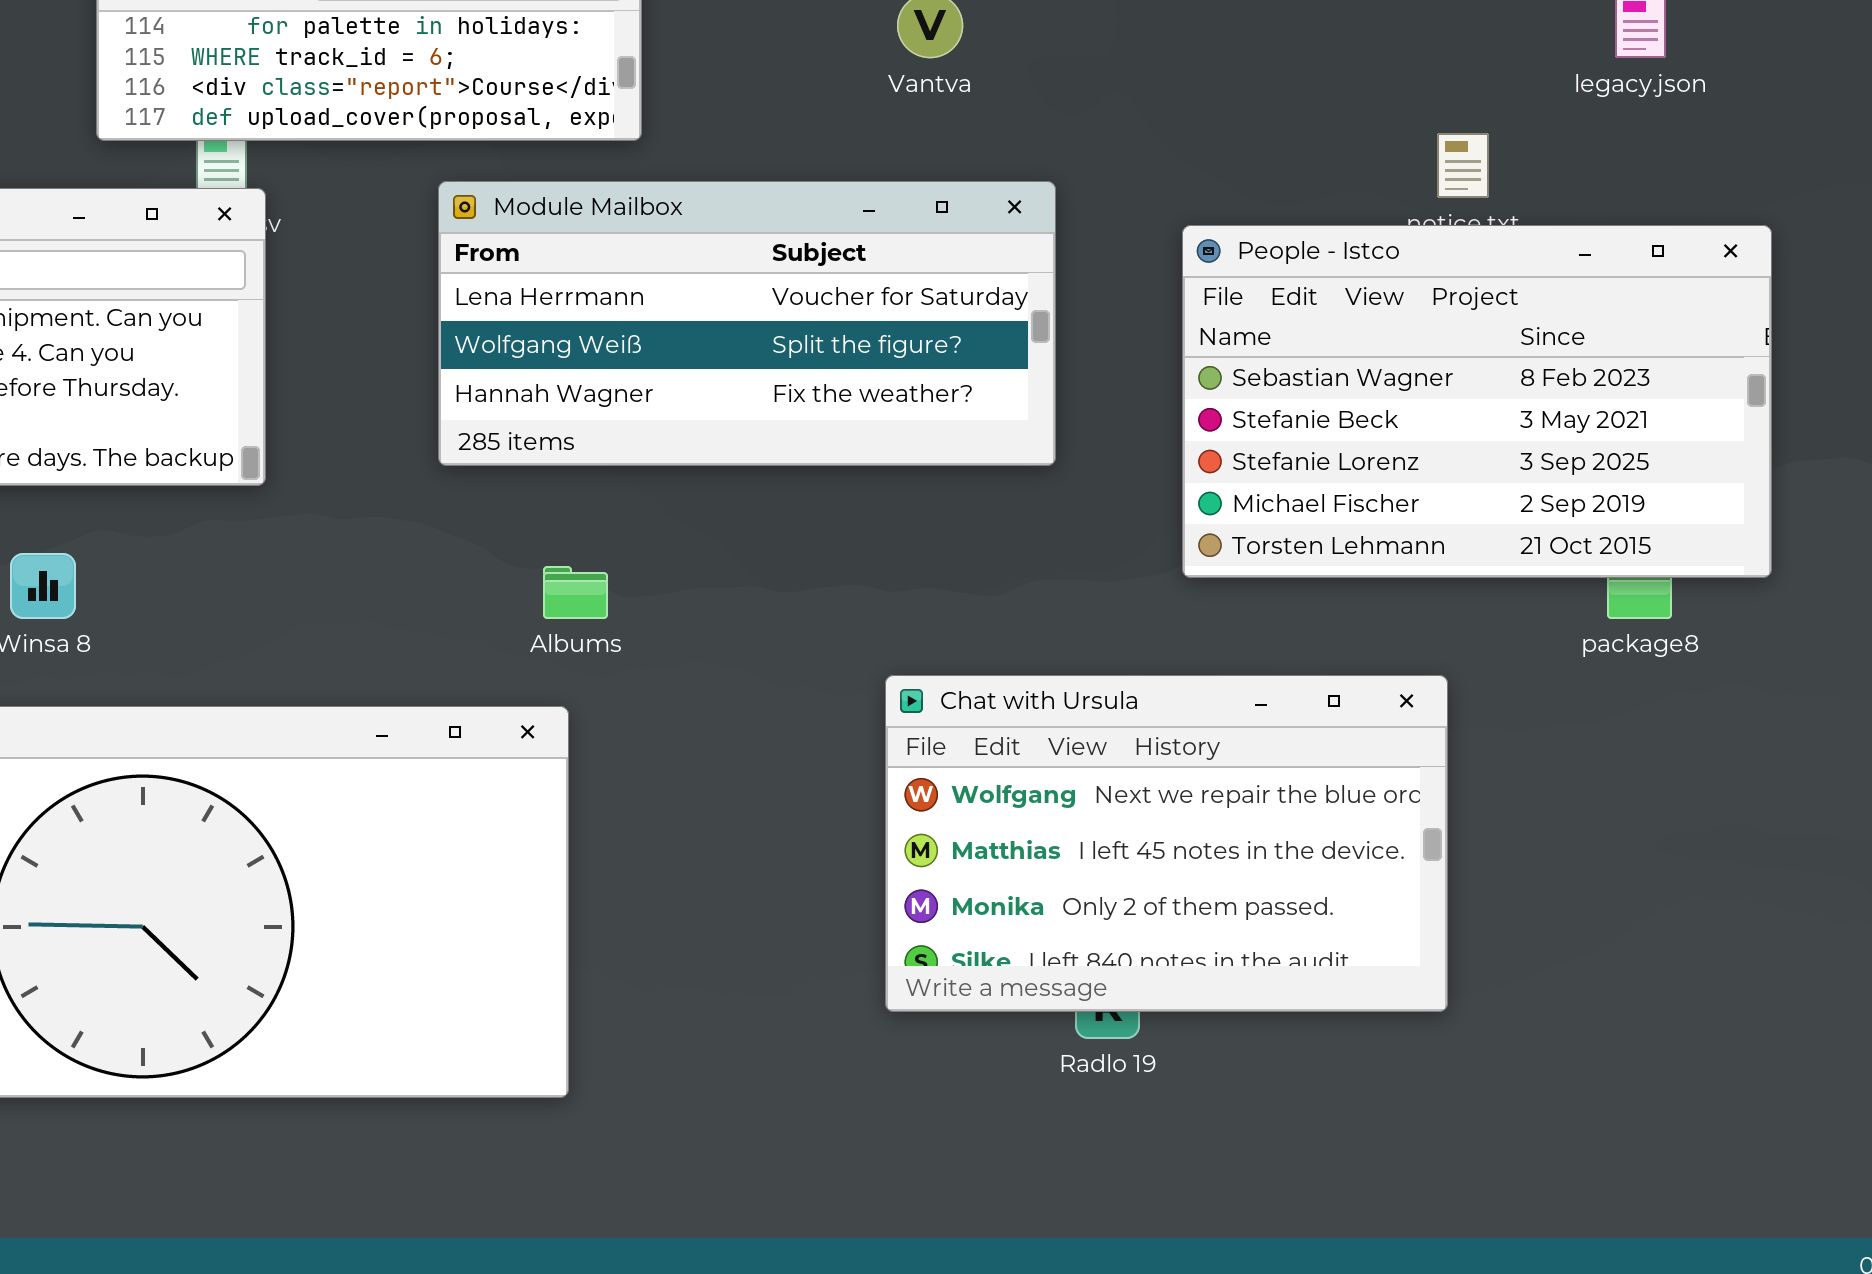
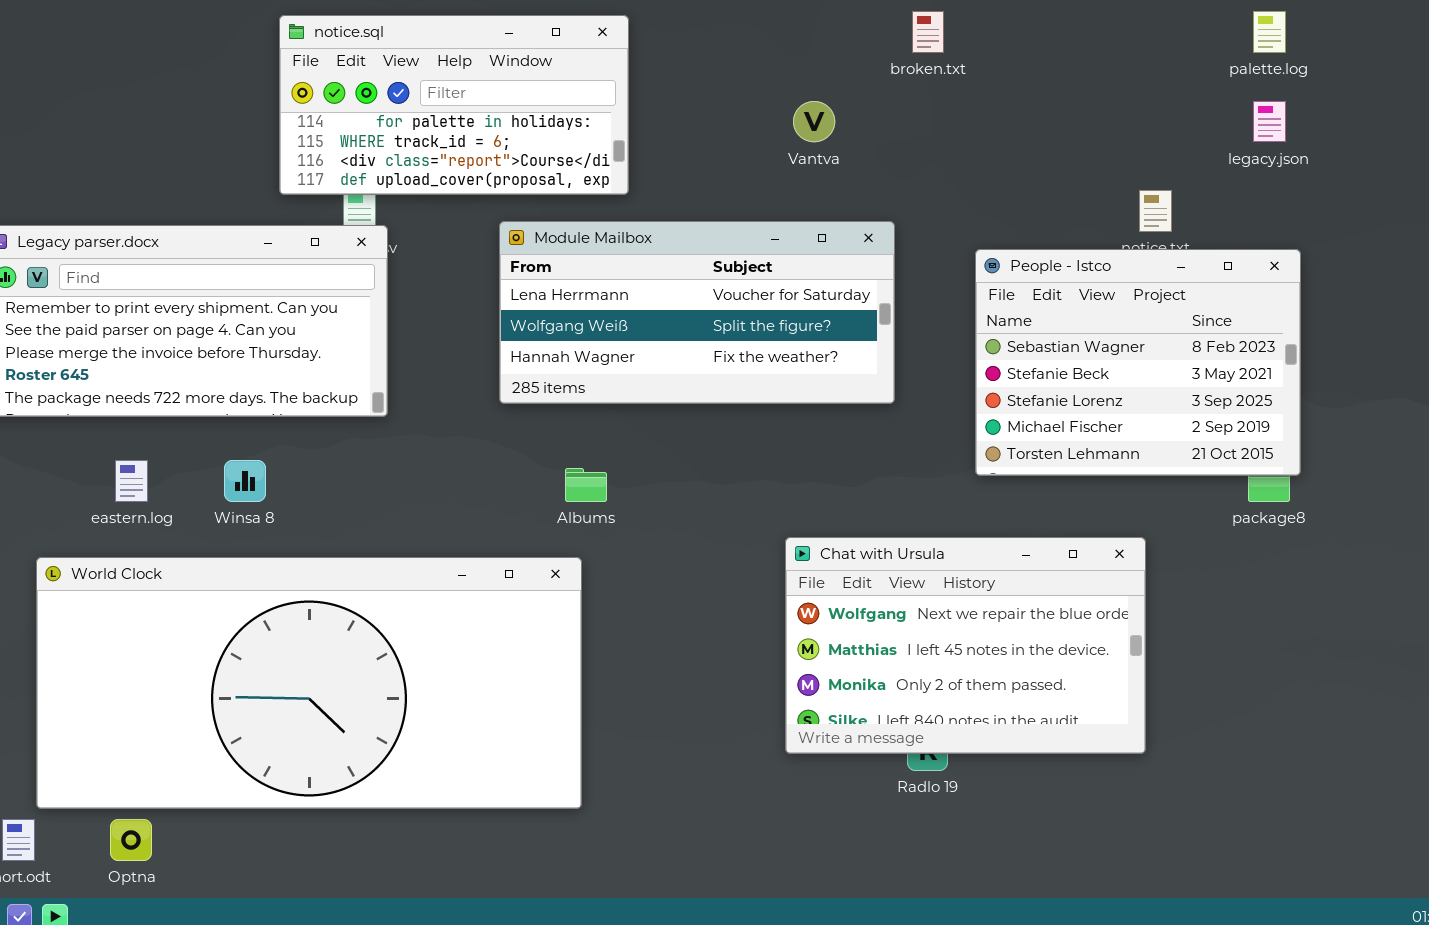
People - Istco: [1182,225,1772,578] -> [975,249,1301,476], resized

